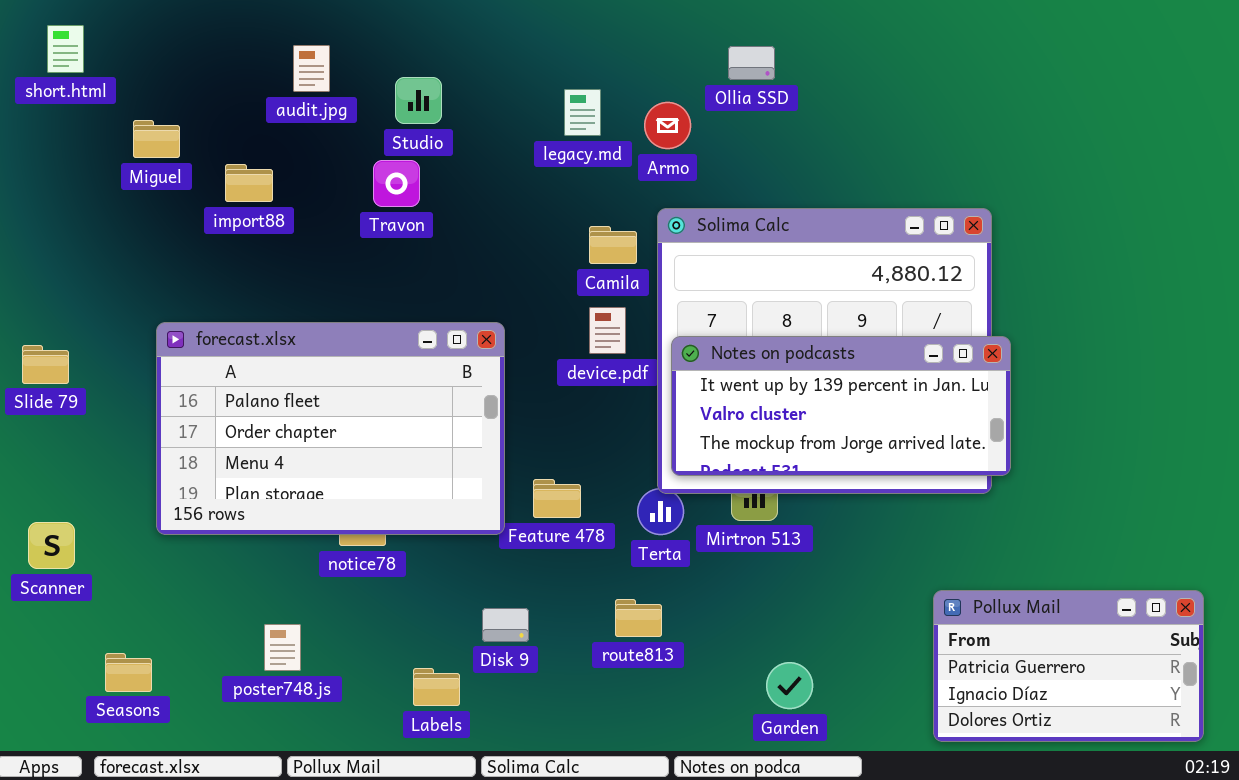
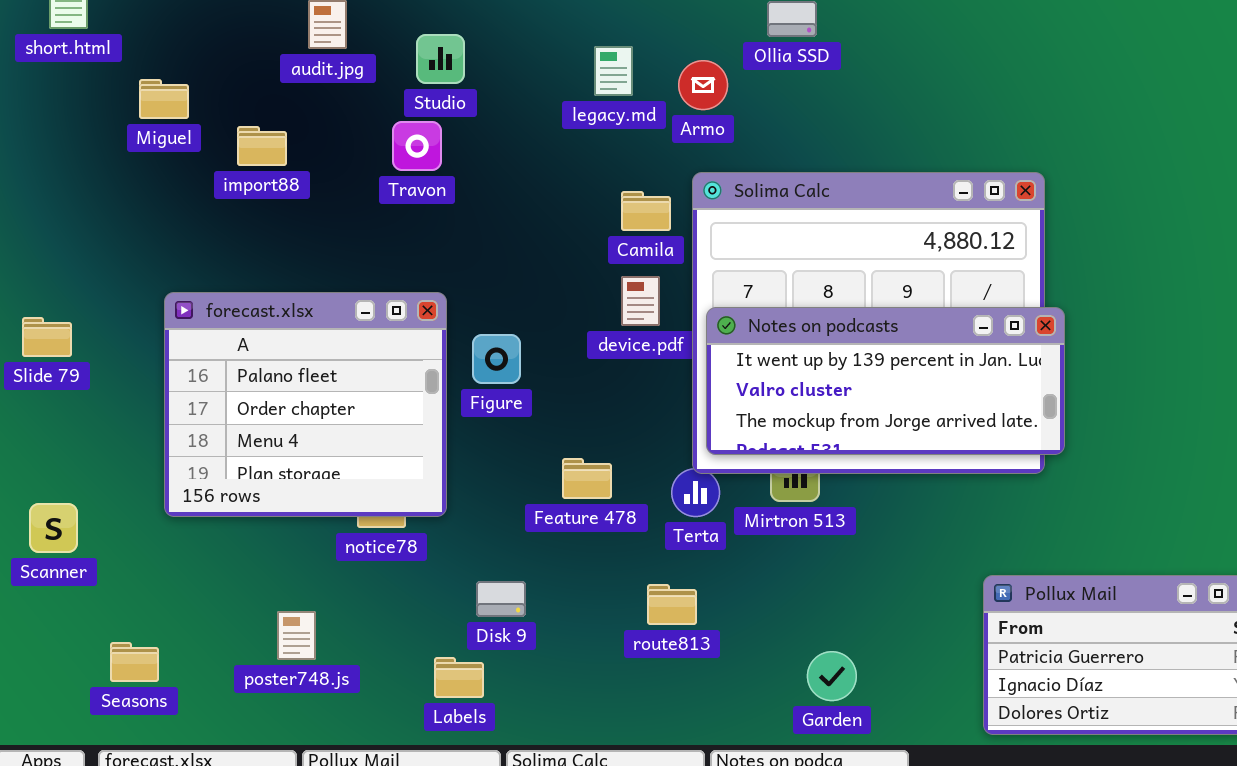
forecast.xlsx: [156,322,505,535] -> [164,292,447,517], resized
Disk 9: [482,608,529,642] -> [476,581,526,617], moved

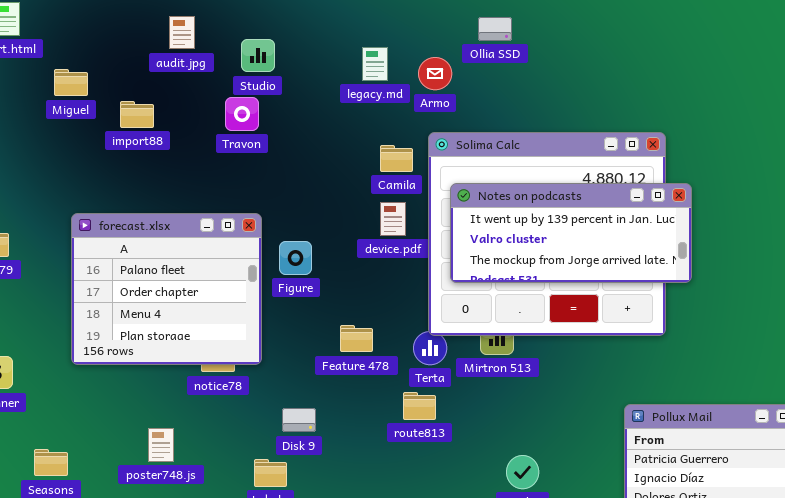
Notes on podcasts: [706,307,1065,455] -> [450,183,692,283], moved
route813: [647,584,697,625] -> [403,392,436,420], moved

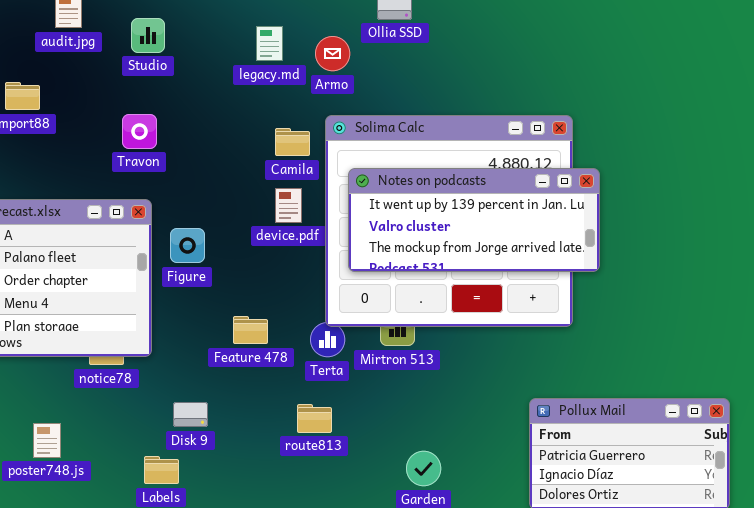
Travon: [225,97,259,131] -> [122,114,157,149], moved
route813: [403,392,436,420] -> [297,404,332,433], moved

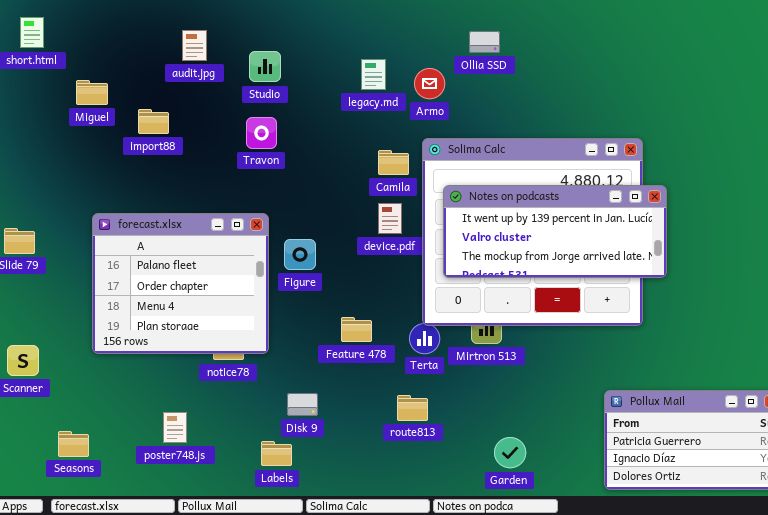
Travon: [122,114,157,149] -> [246,117,277,149], moved

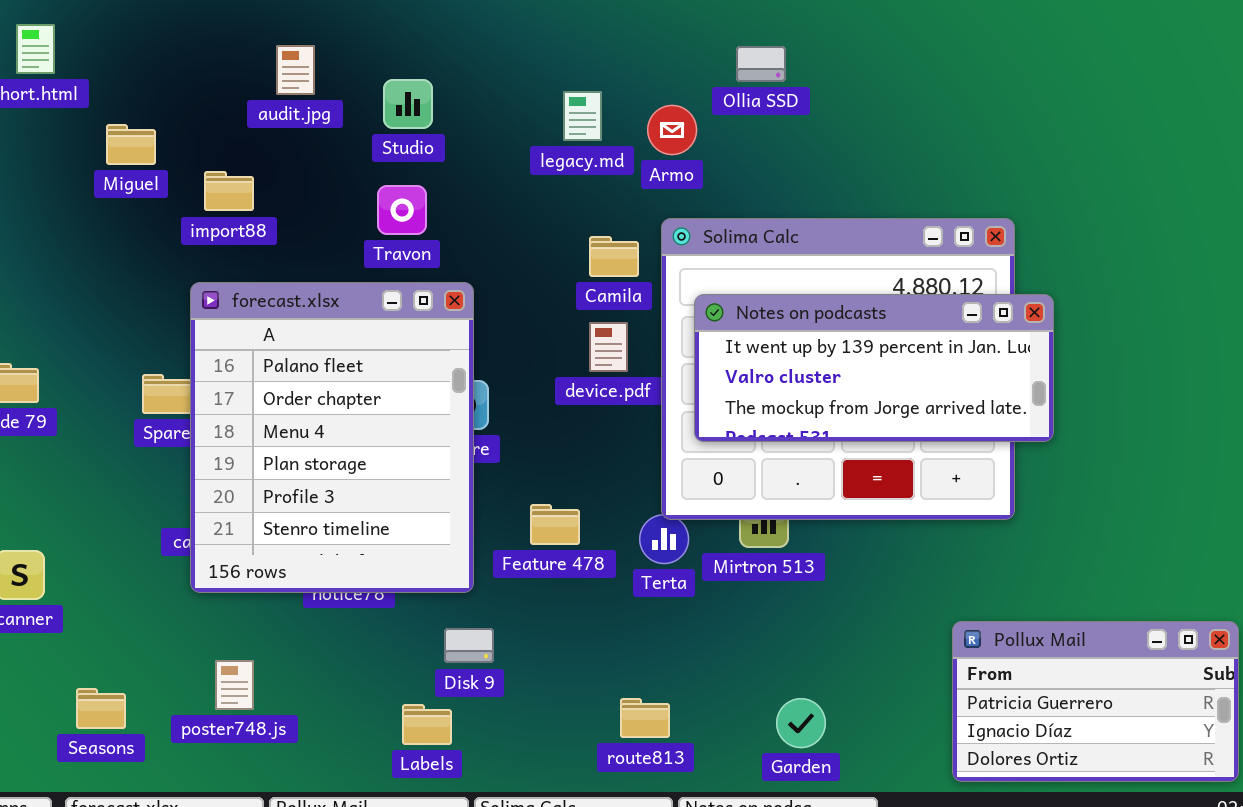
forecast.xlsx: [92,213,269,354] -> [190,282,474,593], moved, resized
route813: [397,395,428,421] -> [620,698,670,738], moved
poster748.js: [163,412,187,443] -> [215,660,254,710], moved

